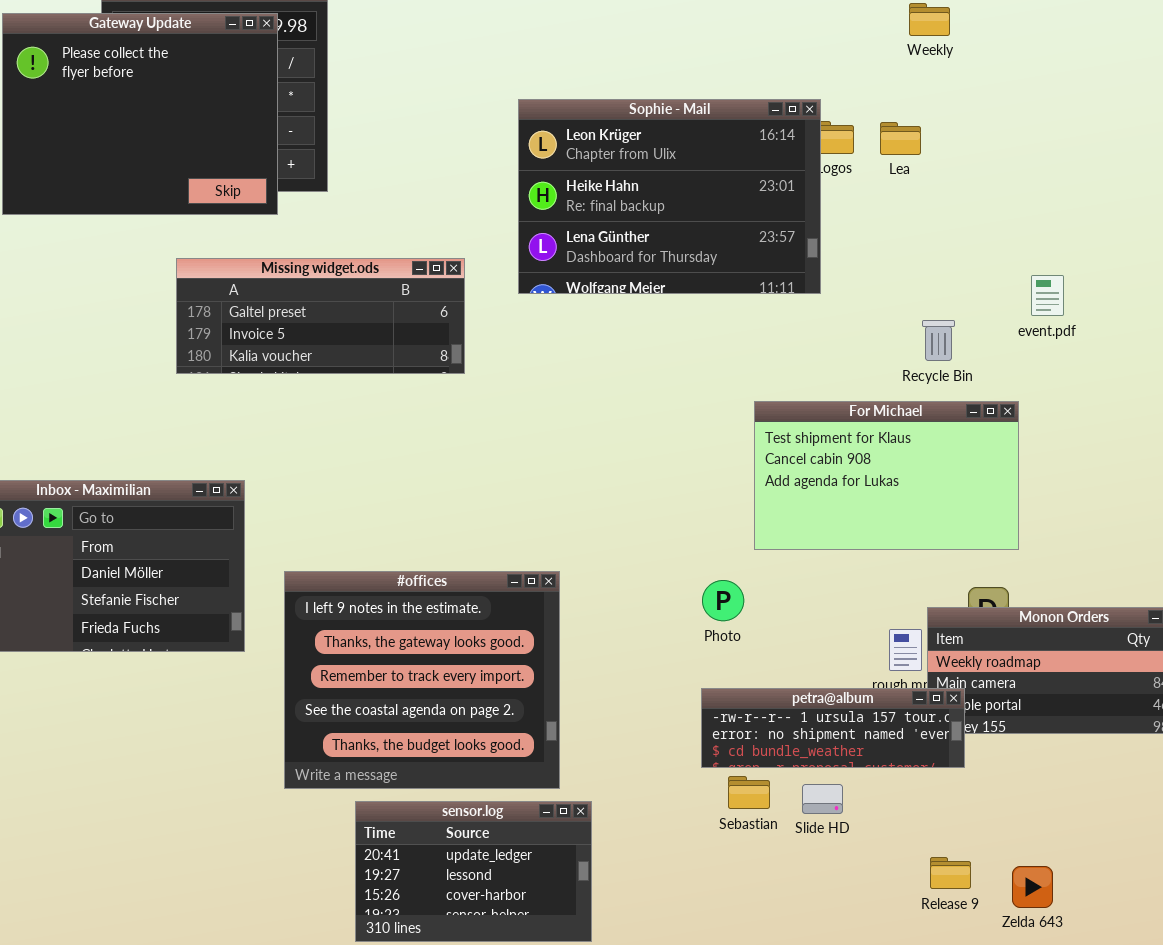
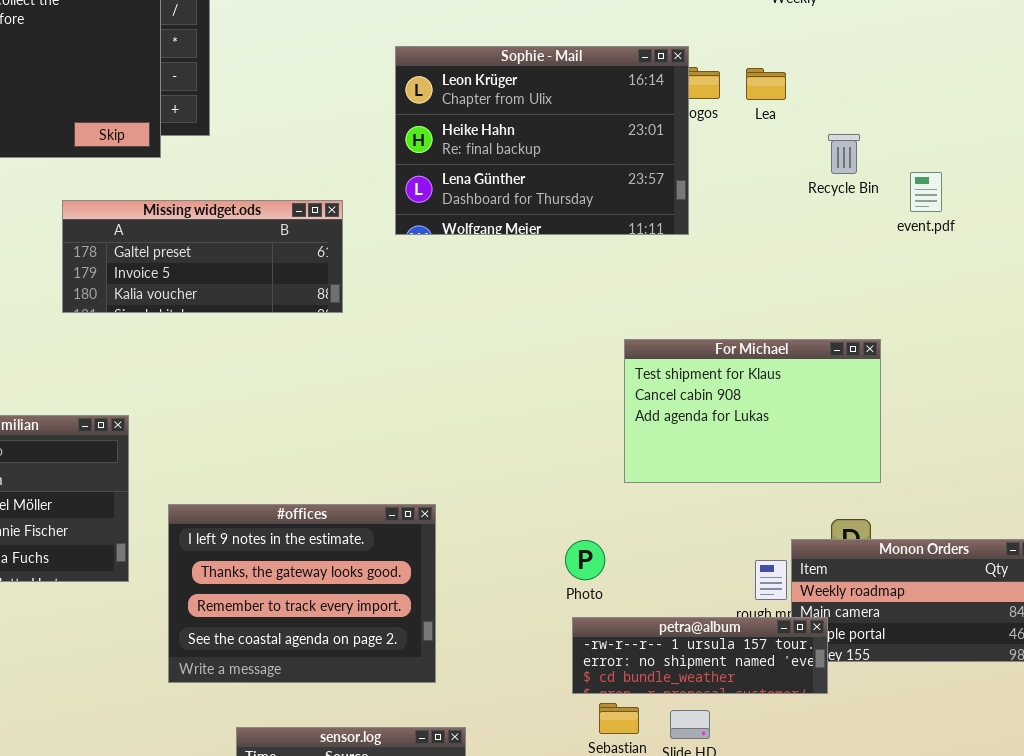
event.pdf: [1031,275,1064,316] -> [910,172,942,212], moved
Recycle Bin: [922,320,955,361] -> [828,134,860,174], moved
#offices: [284,571,560,789] -> [168,504,436,683], resized
Photo: [702,580,744,621] -> [565,540,605,580], moved

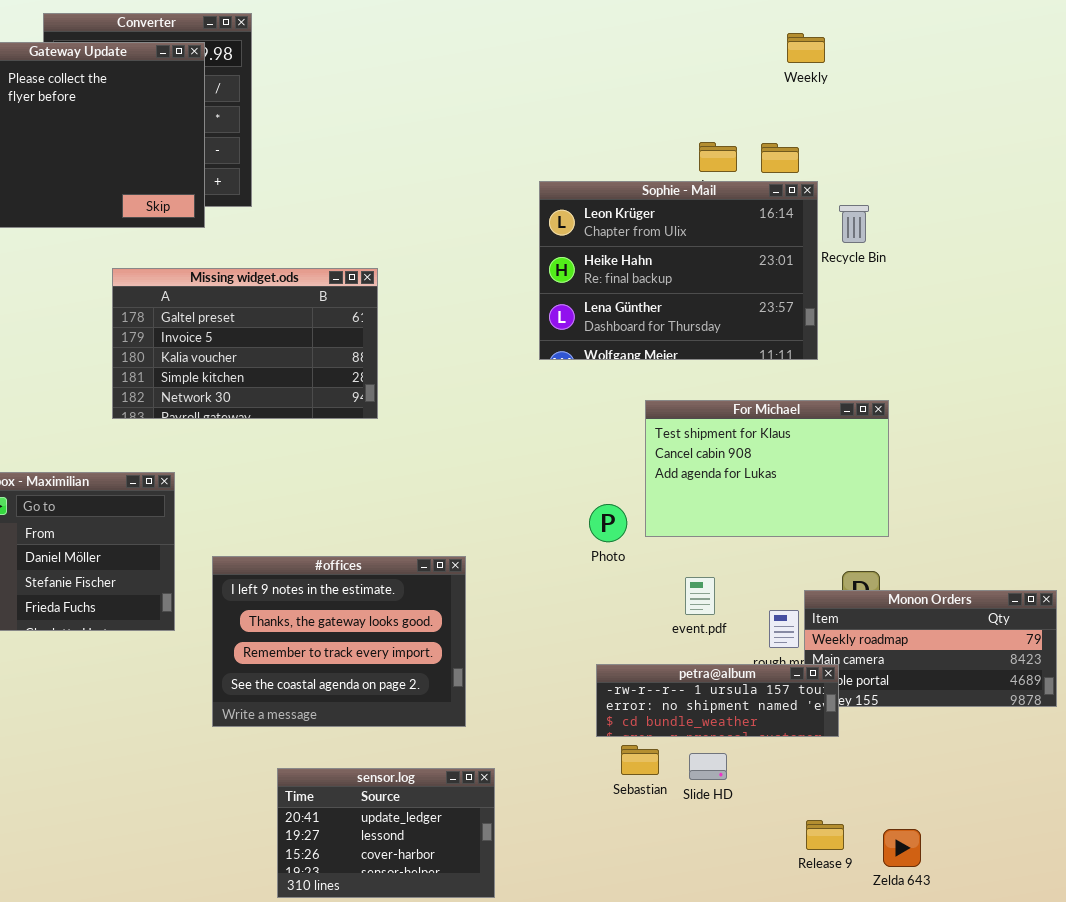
Sophie - Mail: [395,46,689,235] -> [539,181,818,360], moved
event.pdf: [910,172,942,212] -> [685,577,715,615], moved
Missing widget.ods: [62,200,343,313] -> [112,268,378,419], resized
Photo: [565,540,605,580] -> [589,504,627,542], moved

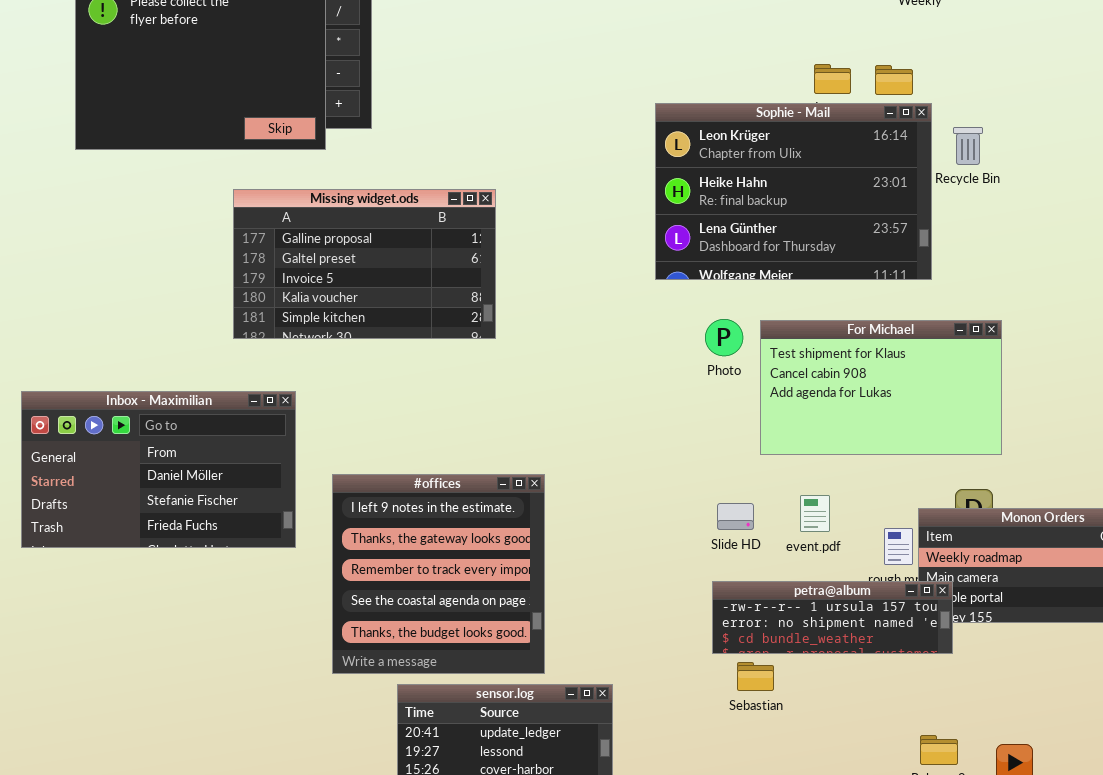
Missing widget.ods: [112,268,378,419] -> [233,189,496,339], scrolled up 1 row
Photo: [589,504,627,542] -> [705,319,743,356], moved
#offices: [212,556,466,727] -> [332,474,545,674], resized
Slide HD: [689,753,727,780] -> [717,503,754,530], moved

